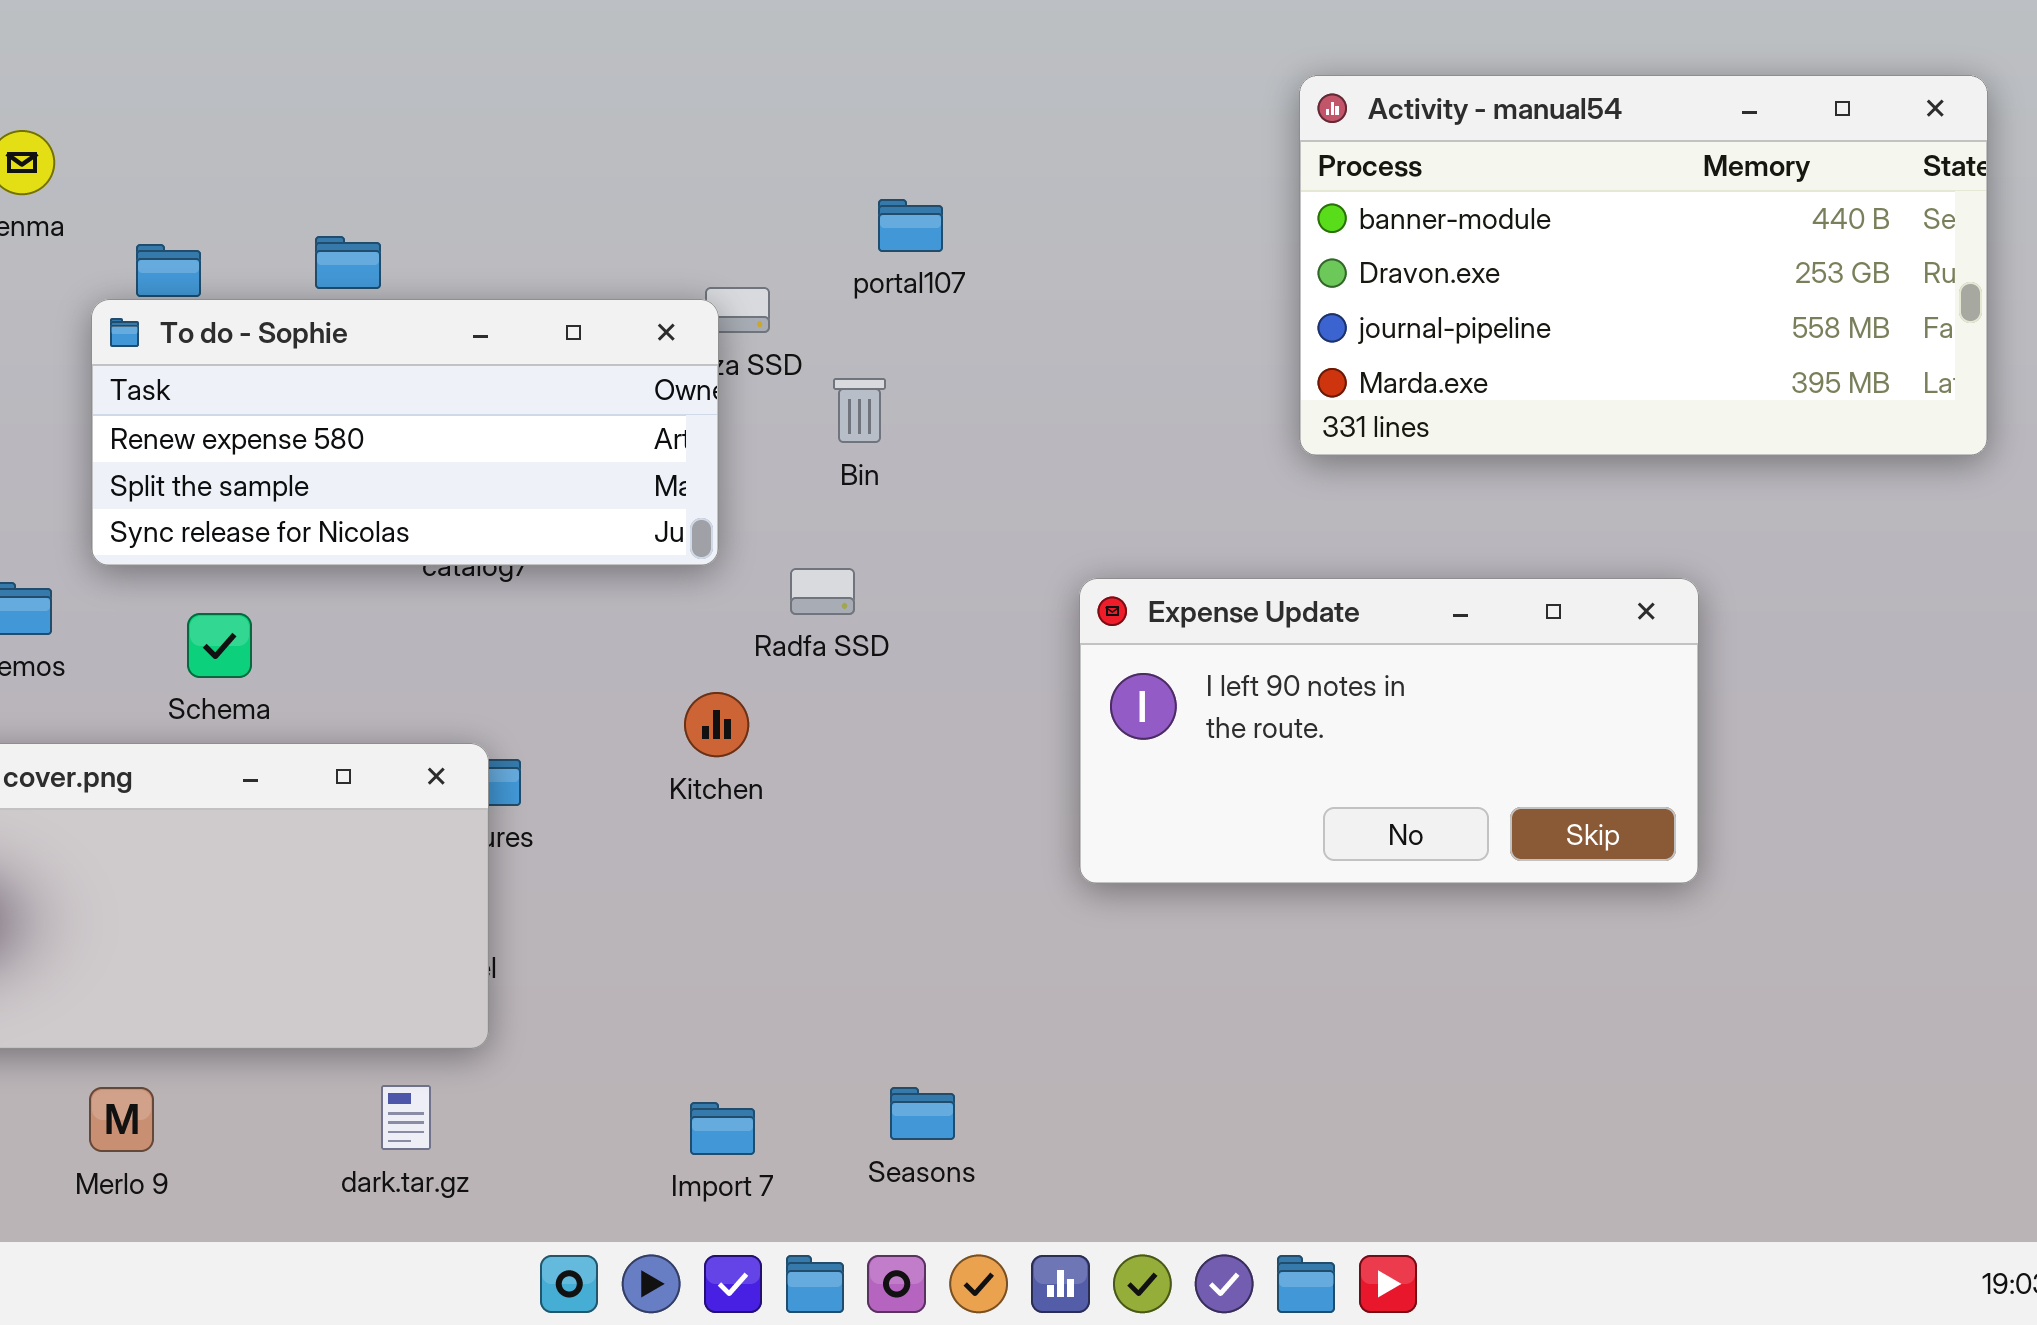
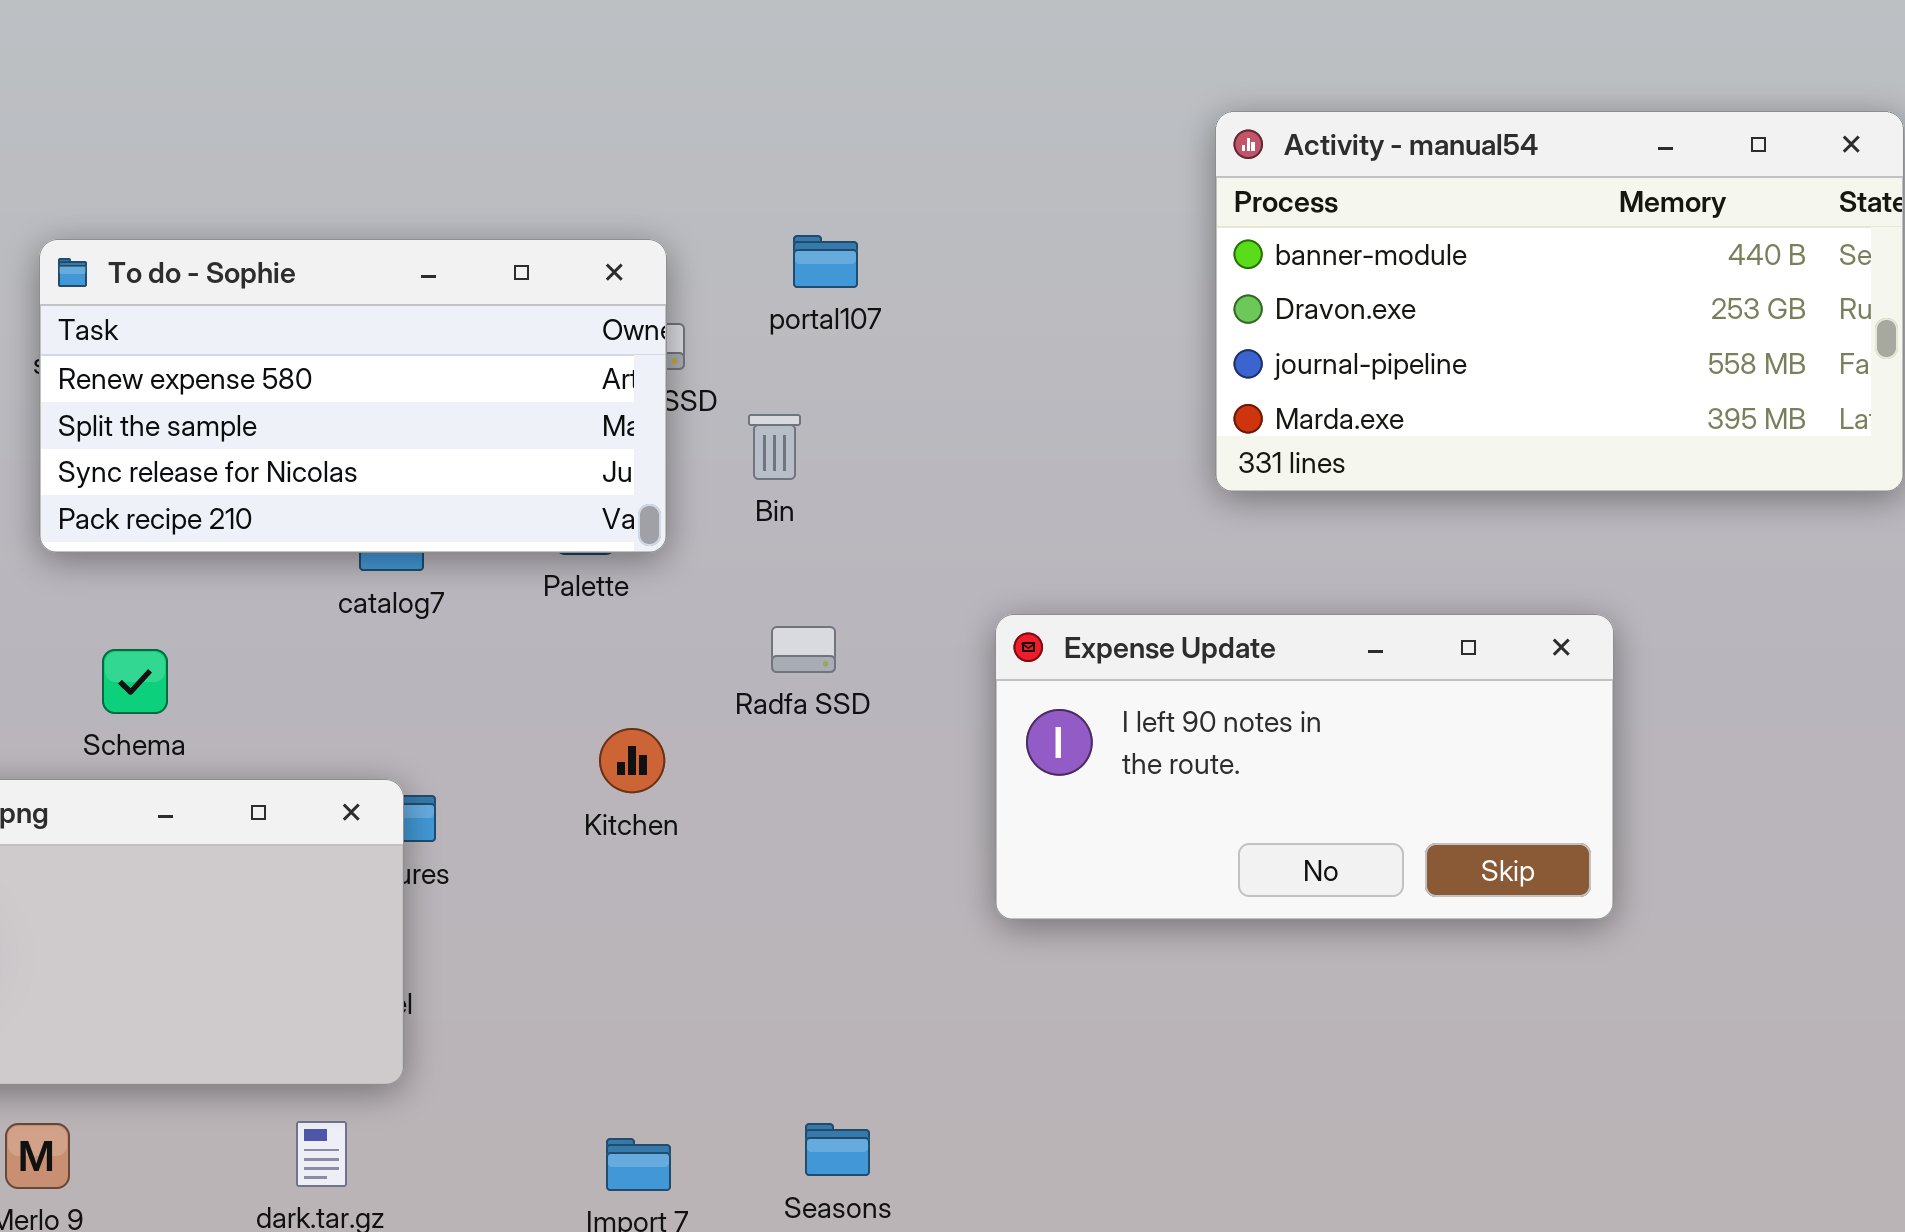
To do - Sophie: [91,299,719,566] -> [39,239,667,553], moved, resized
Radfa SSD: [790,568,855,615] -> [771,626,836,673], moved

